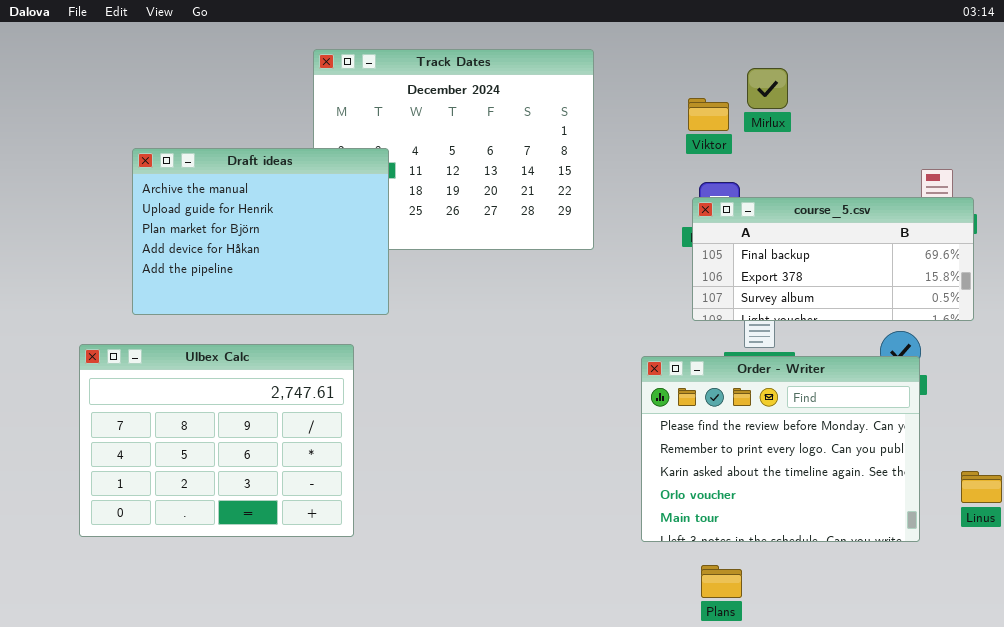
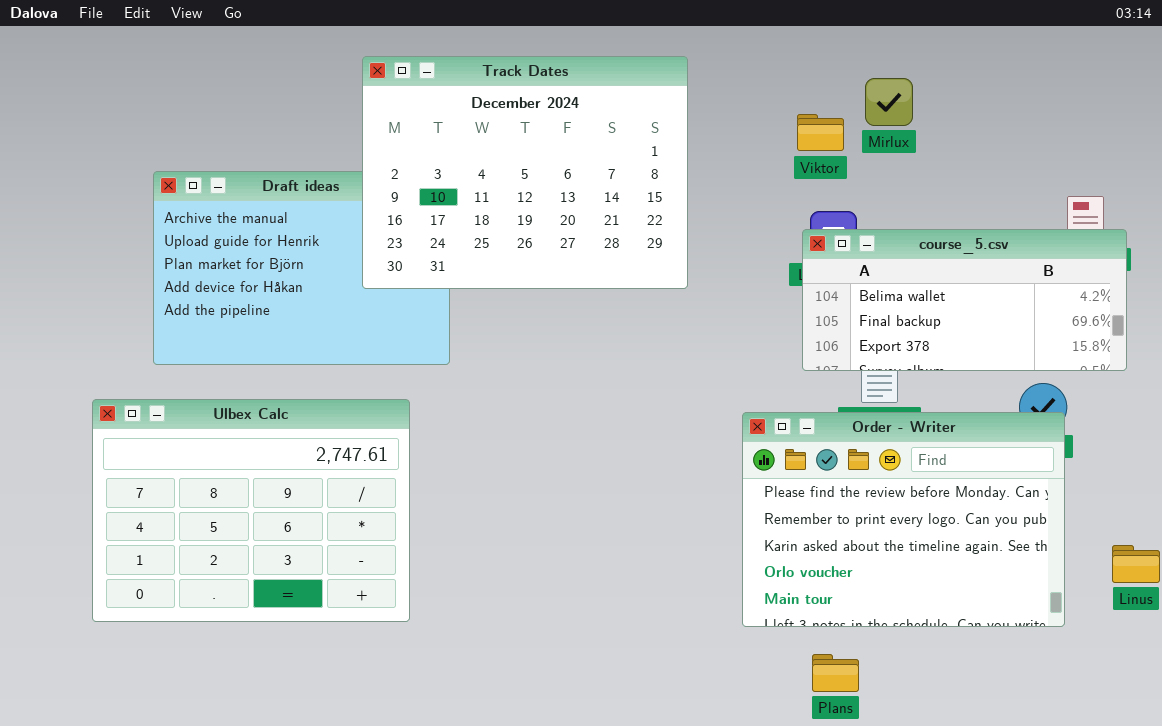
Track Dates: [313,49,594,250] -> [362,56,688,289], raised
course_5.csv: [692,197,974,321] -> [802,229,1127,371], scrolled up 1 row

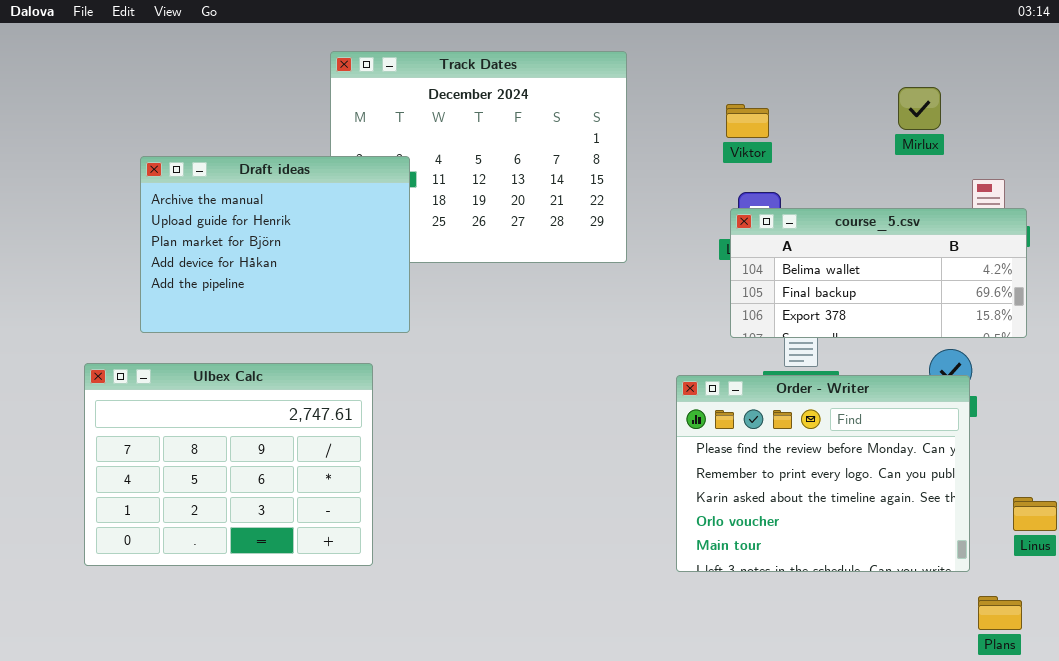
Mirlux: [865,78,913,126] -> [898,87,941,130], moved
Draft ideas: [153,171,450,365] -> [140,156,410,333], raised
Plans: [812,654,859,692] -> [978,596,1022,630], moved

